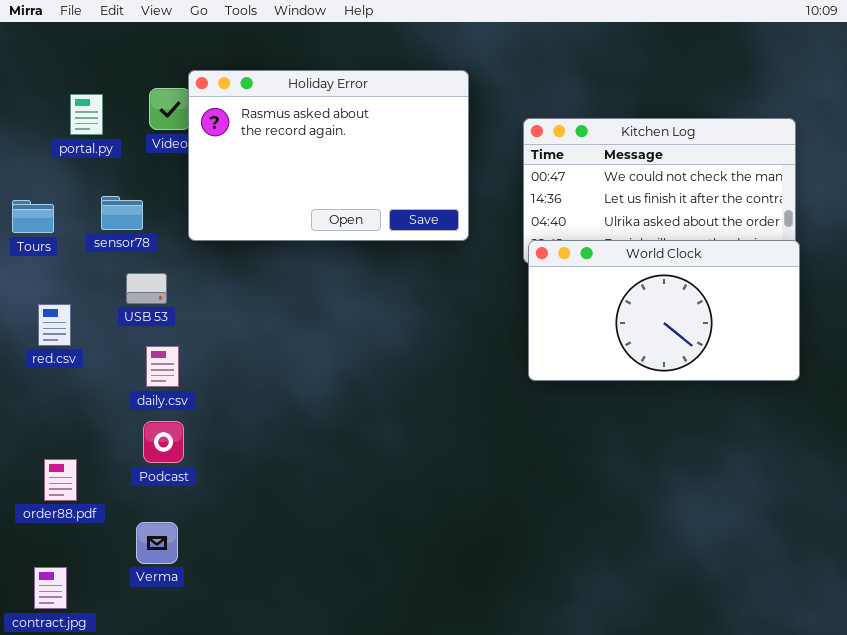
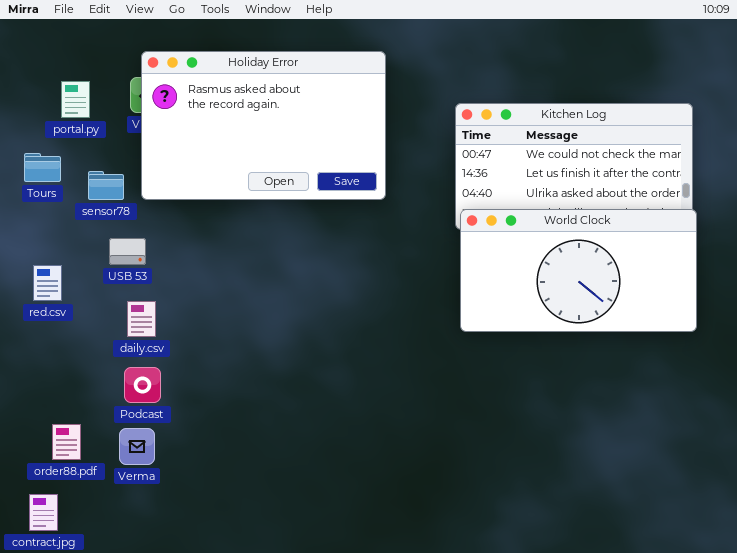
Holiday Error: [188,70,469,241] -> [141,51,386,200], moved
Tours: [12,200,54,233] -> [24,153,61,182], moved
order88.pdf: [44,459,77,501] -> [52,424,81,460], moved
Verma: [136,522,178,564] -> [119,428,155,465], moved

